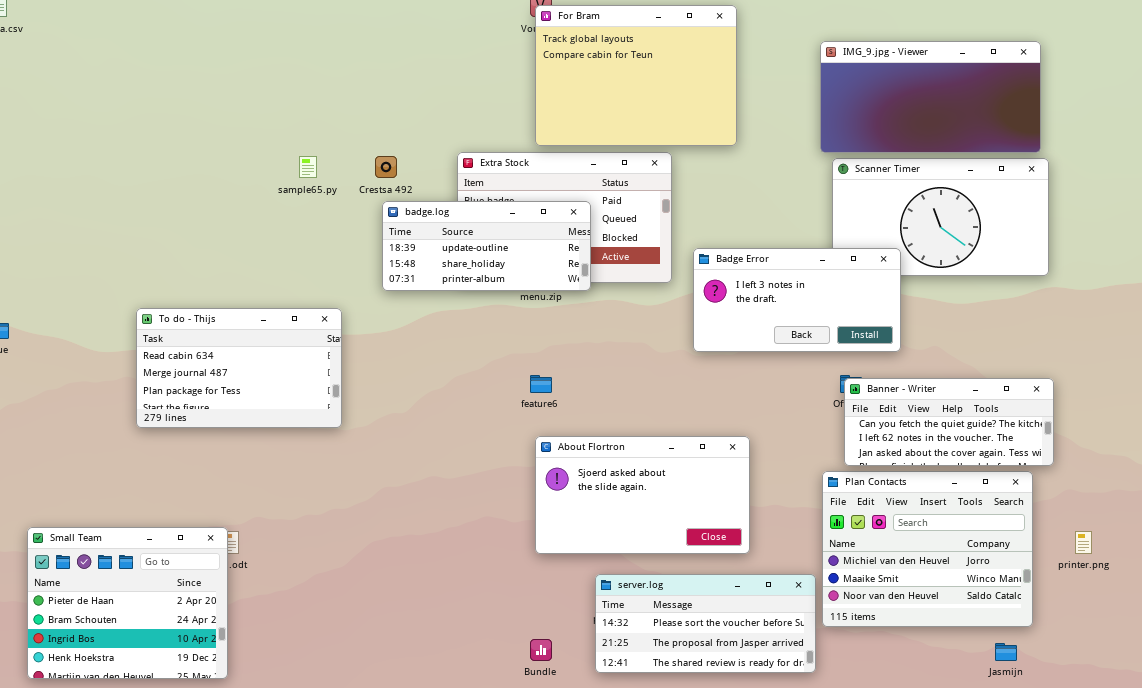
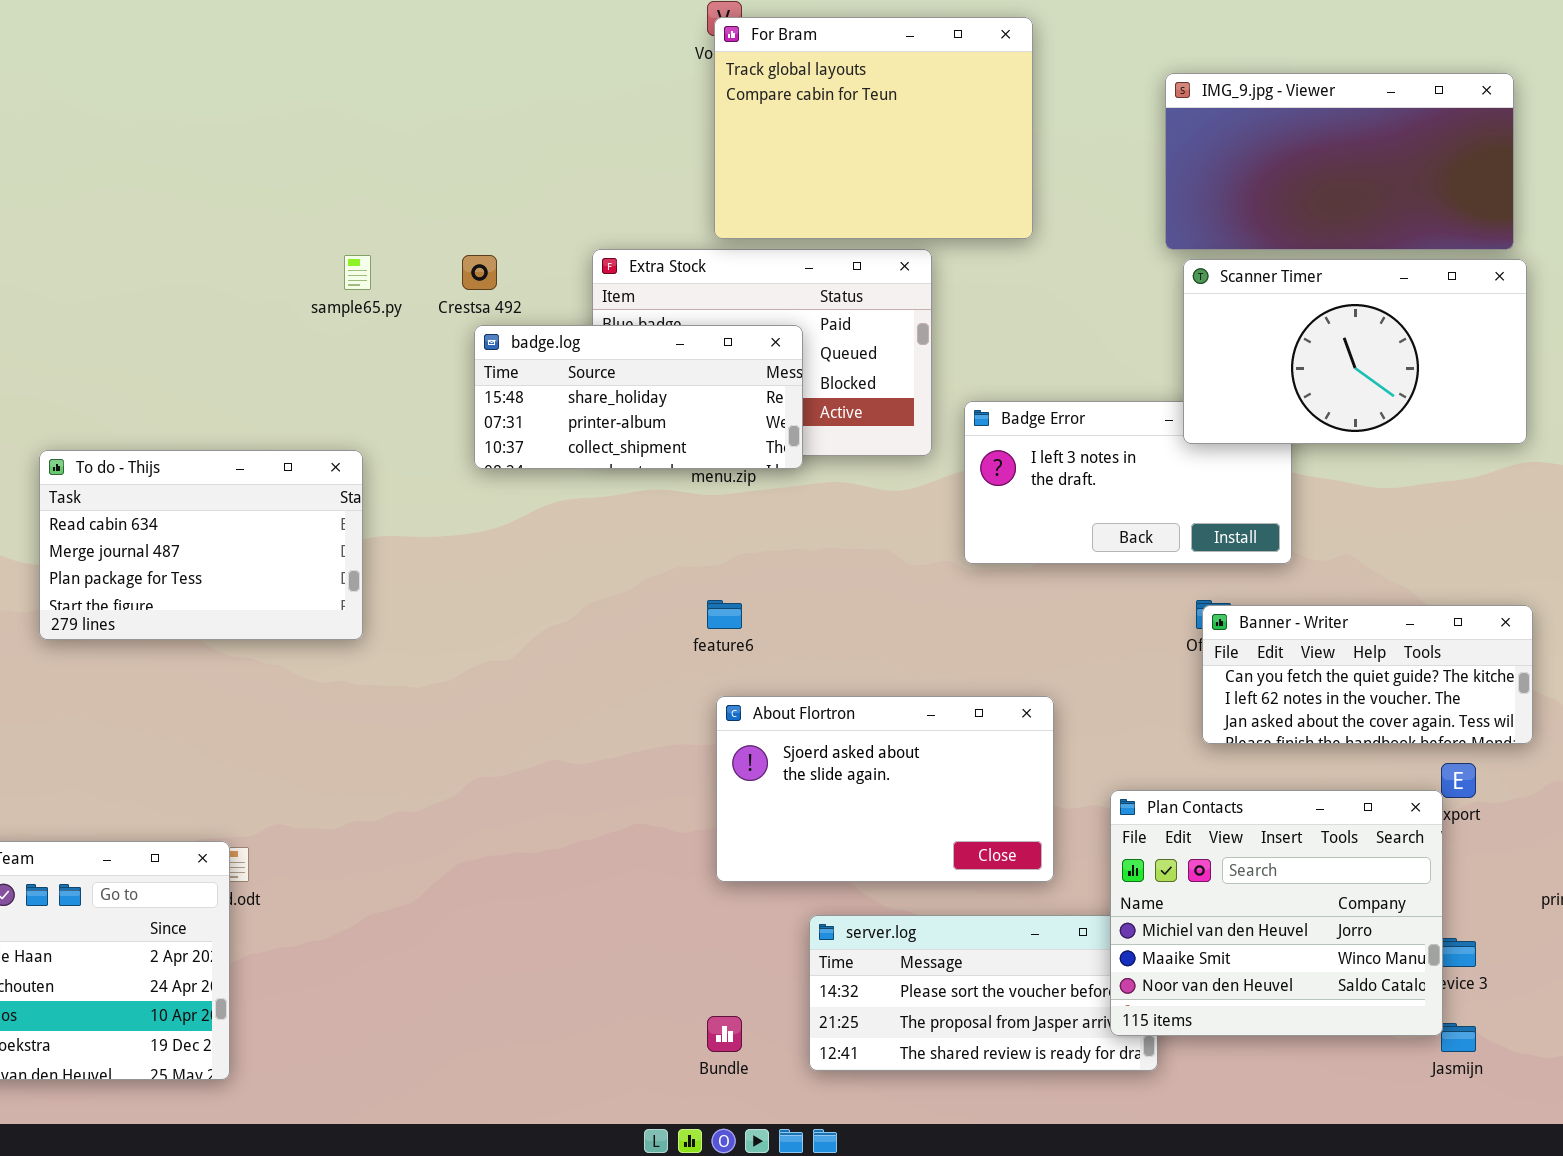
Scanner Timer: [832,158,1049,276] -> [1183,259,1527,444], raised
badge.log: [382,201,591,291] -> [474,325,803,469], scrolled down 1 row
To do - Thijs: [136,308,342,428] -> [39,450,363,640], moved
Plan Contacts: [822,471,1033,627] -> [1110,790,1443,1036], moved

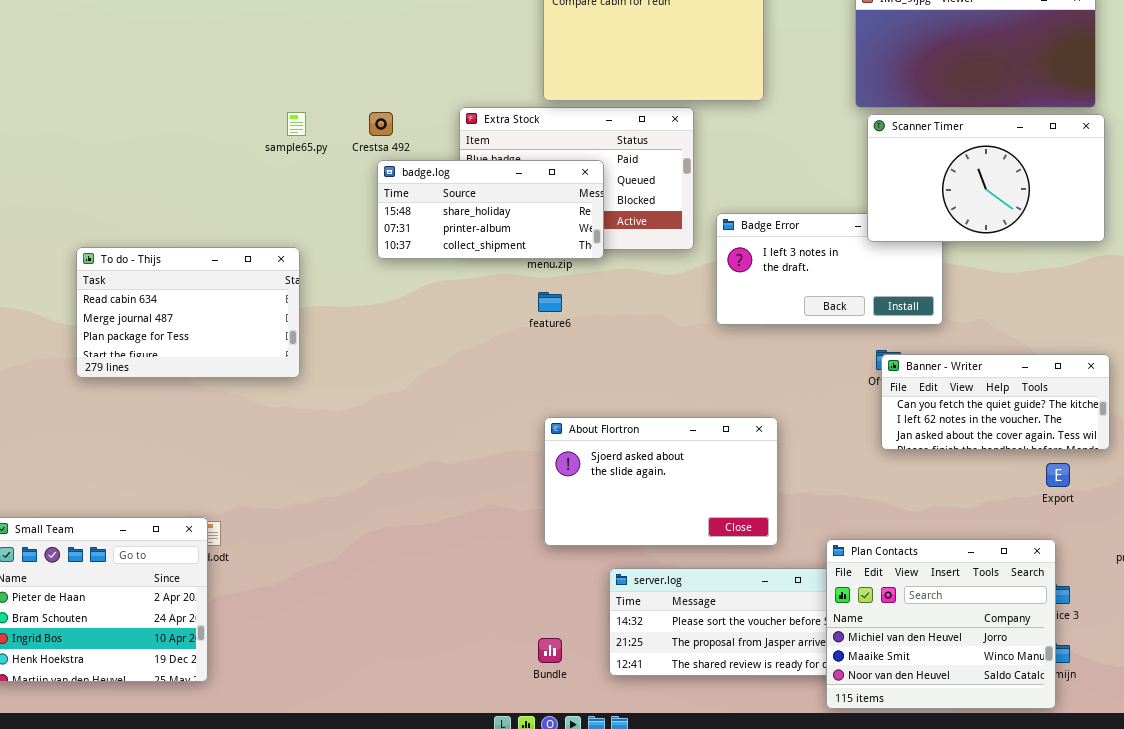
feature6: [707,600,742,629] -> [538,292,562,312], moved
Plan Contacts: [1110,790,1443,1036] -> [826,539,1056,709], moved

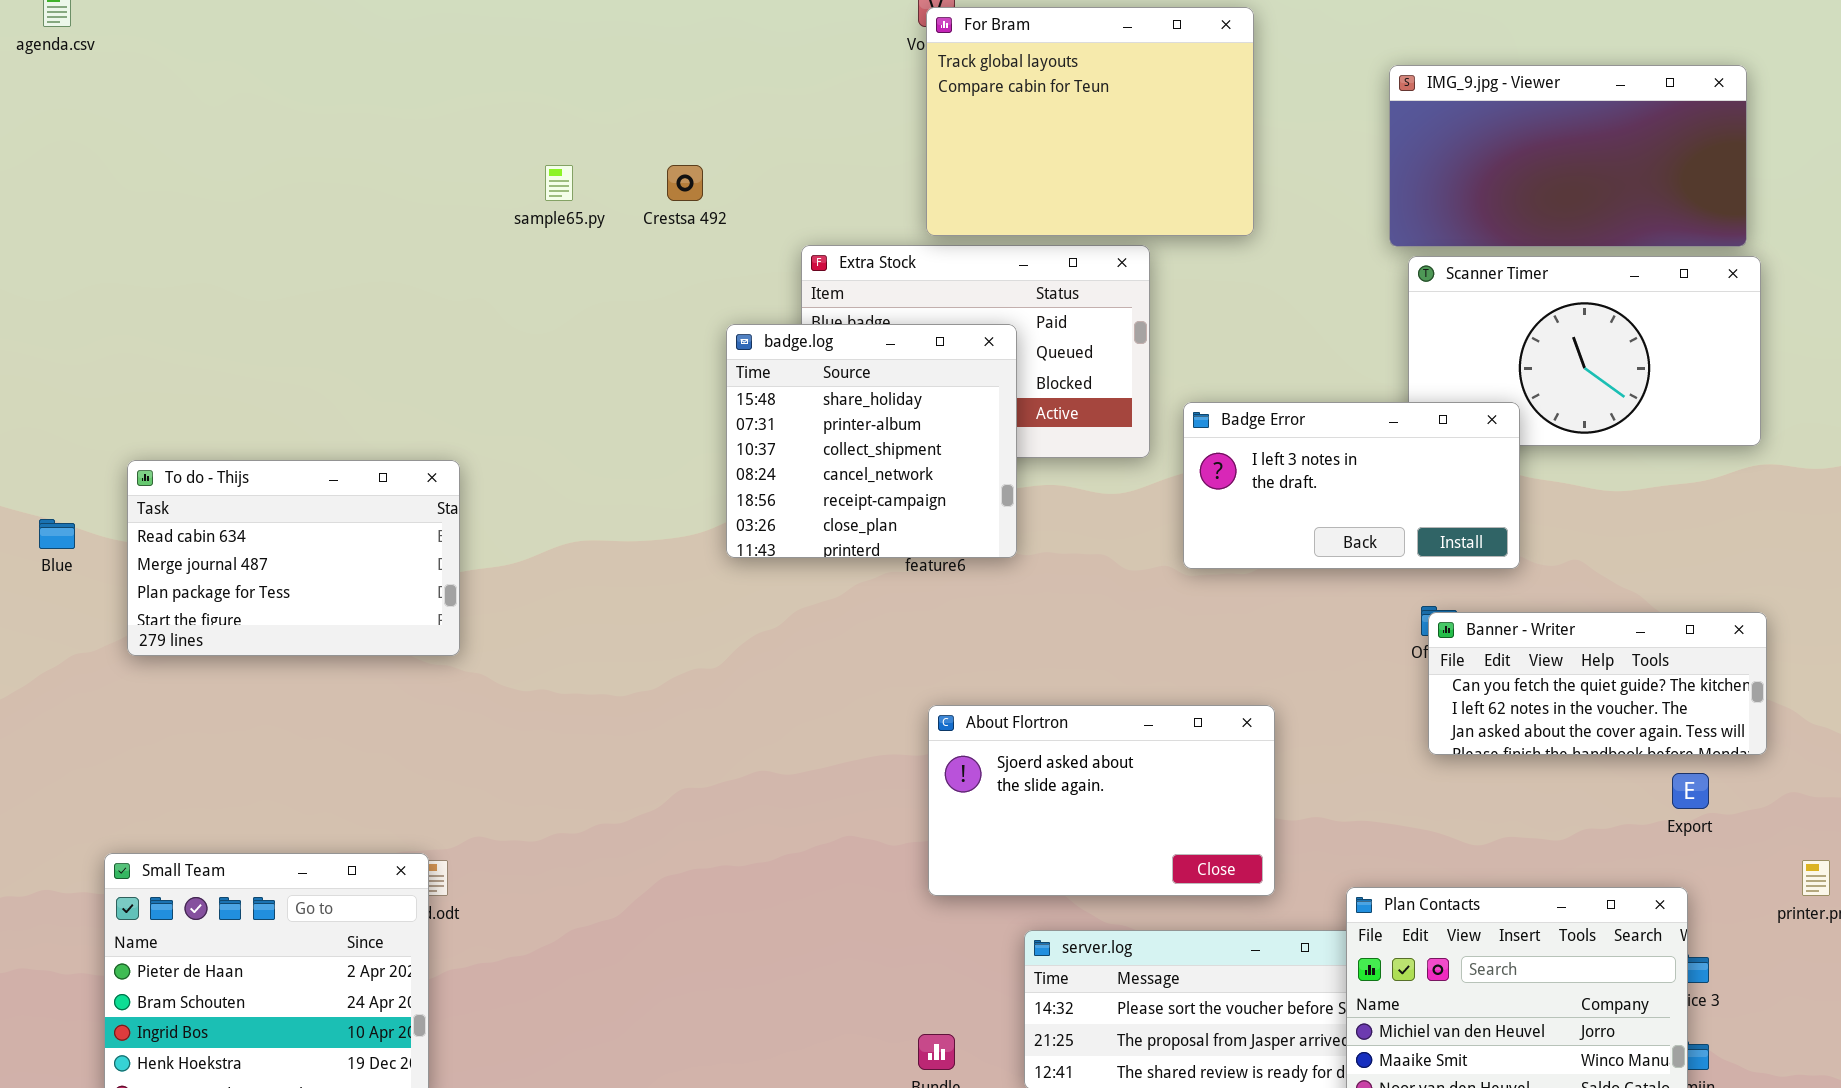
sample65.py: [287,112,306,136] -> [545,165,573,201], moved
Crestsa 492: [369,112,393,136] -> [667,165,703,201], moved
badge.log: [377,160,604,259] -> [726,324,1017,558], resized
Badge Error: [716,213,943,325] -> [1183,402,1520,569], raised
To do - Thijs: [76,247,300,378] -> [127,460,460,656], moved

